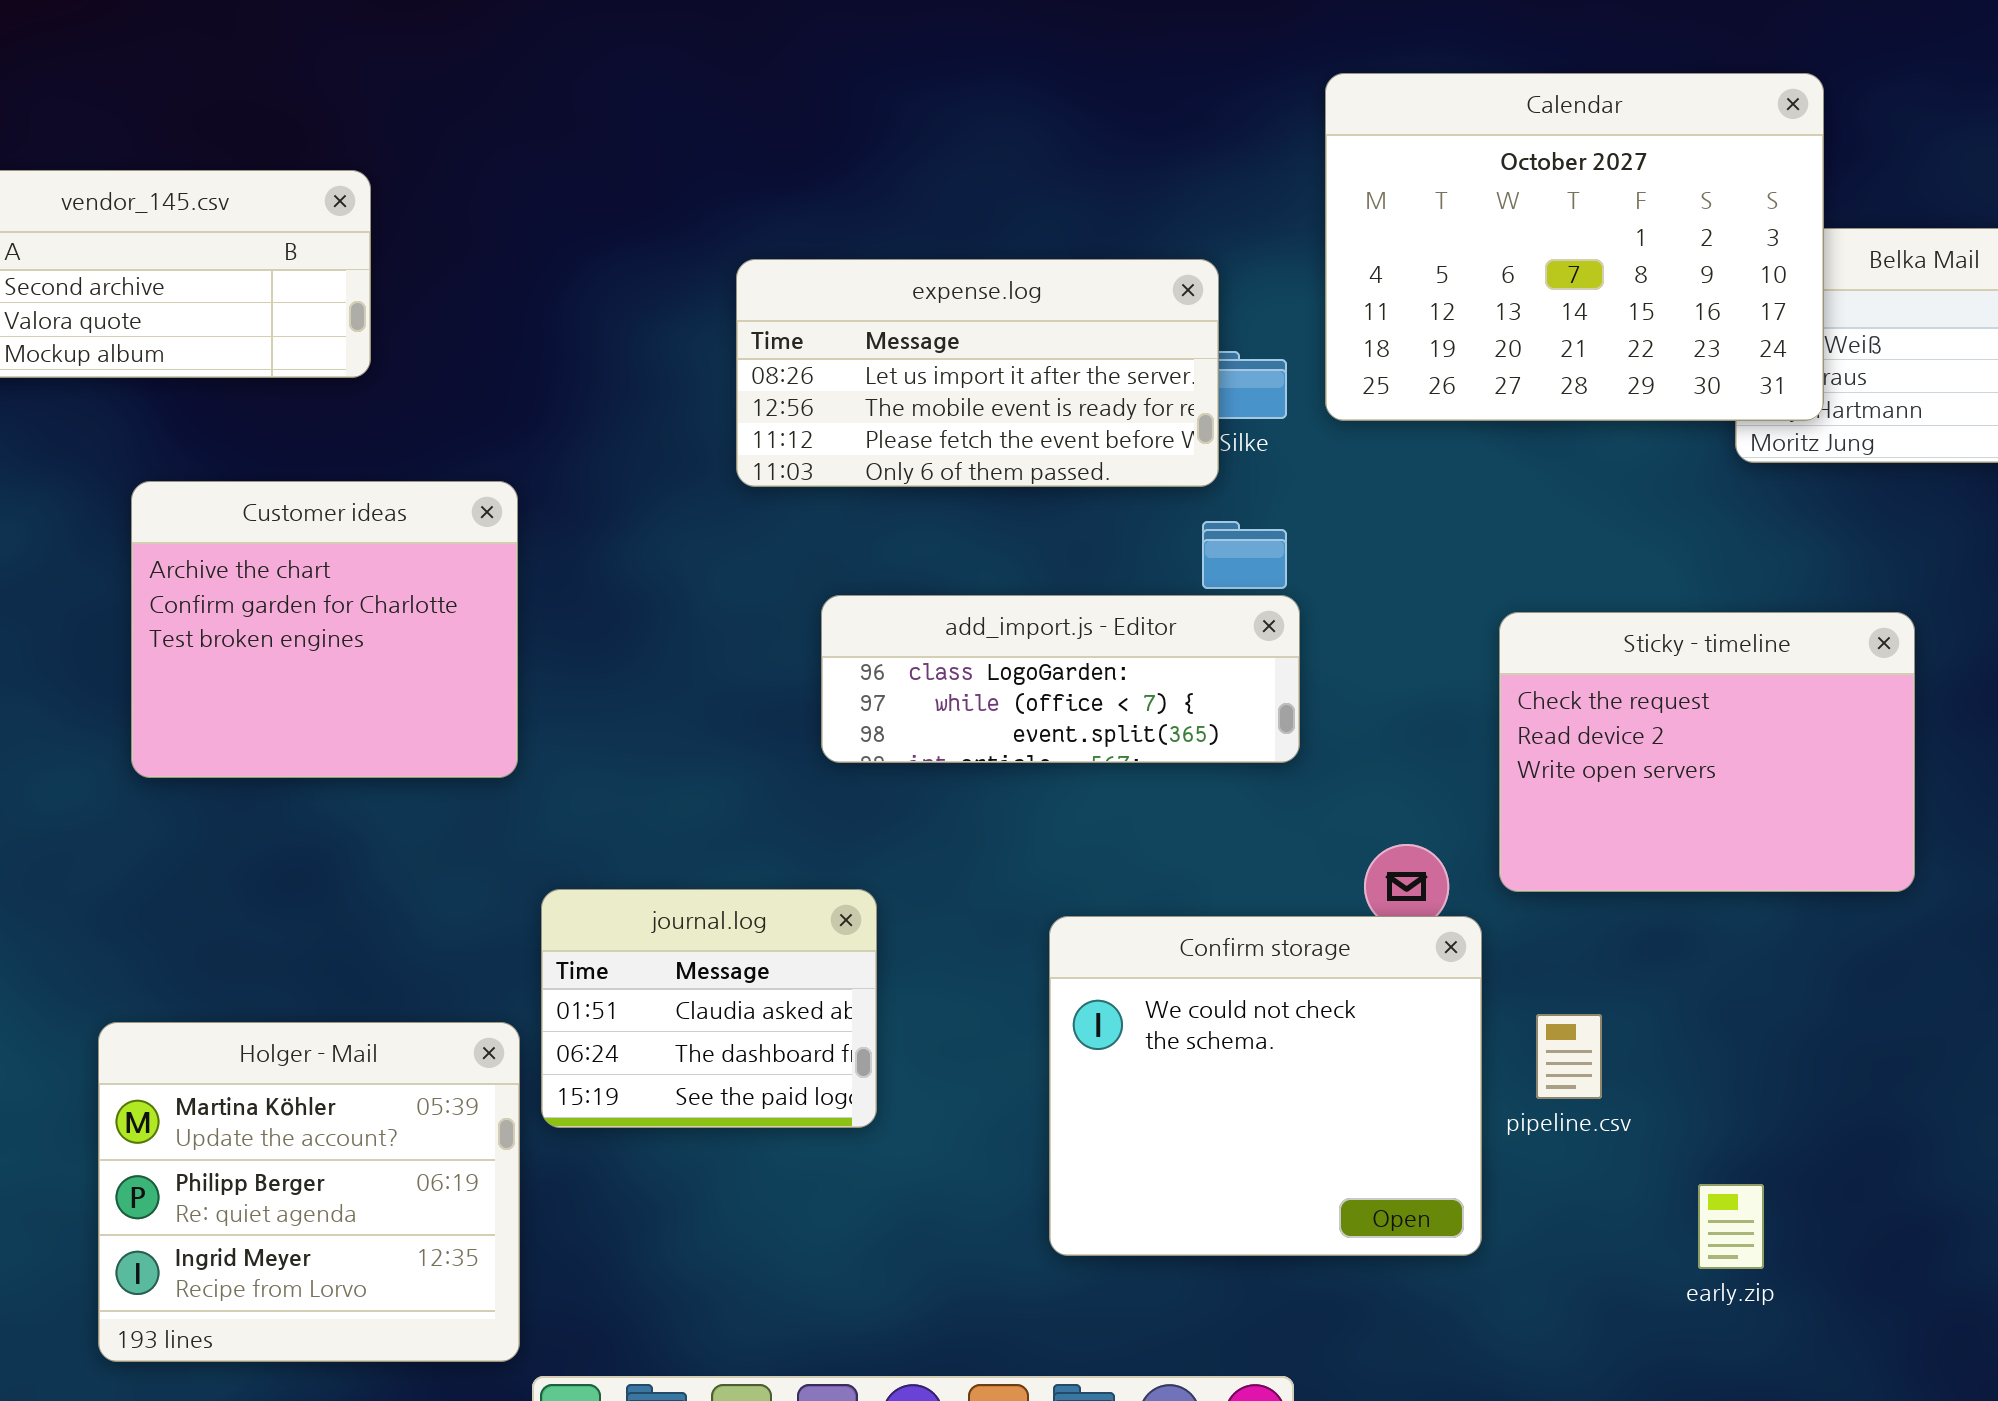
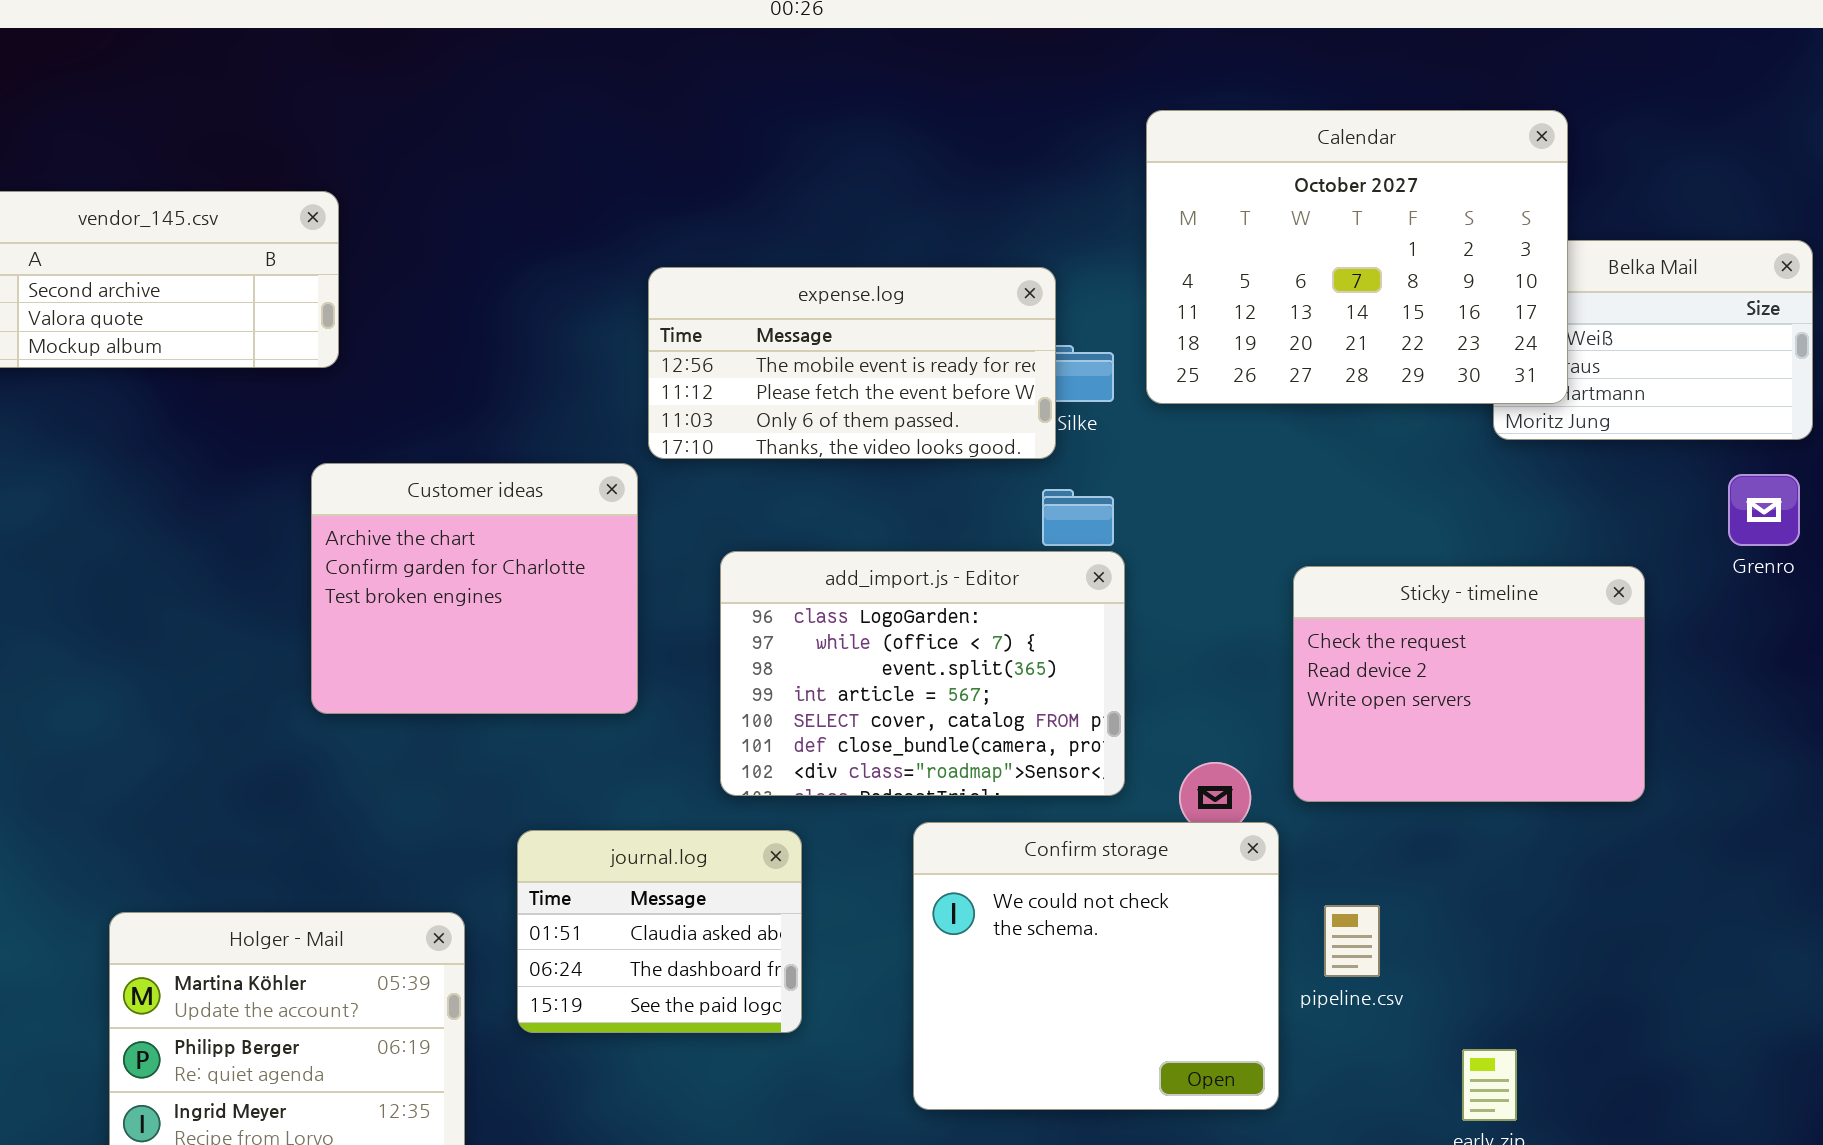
expense.log: [736,259,1219,487] -> [648,267,1056,459], scrolled down 1 row
Customer ideas: [131,481,518,778] -> [311,463,638,714], moved
add_import.js - Editor: [821,595,1300,763] -> [720,551,1125,796], resized
journal.log: [541,889,877,1128] -> [517,830,802,1033], moved

